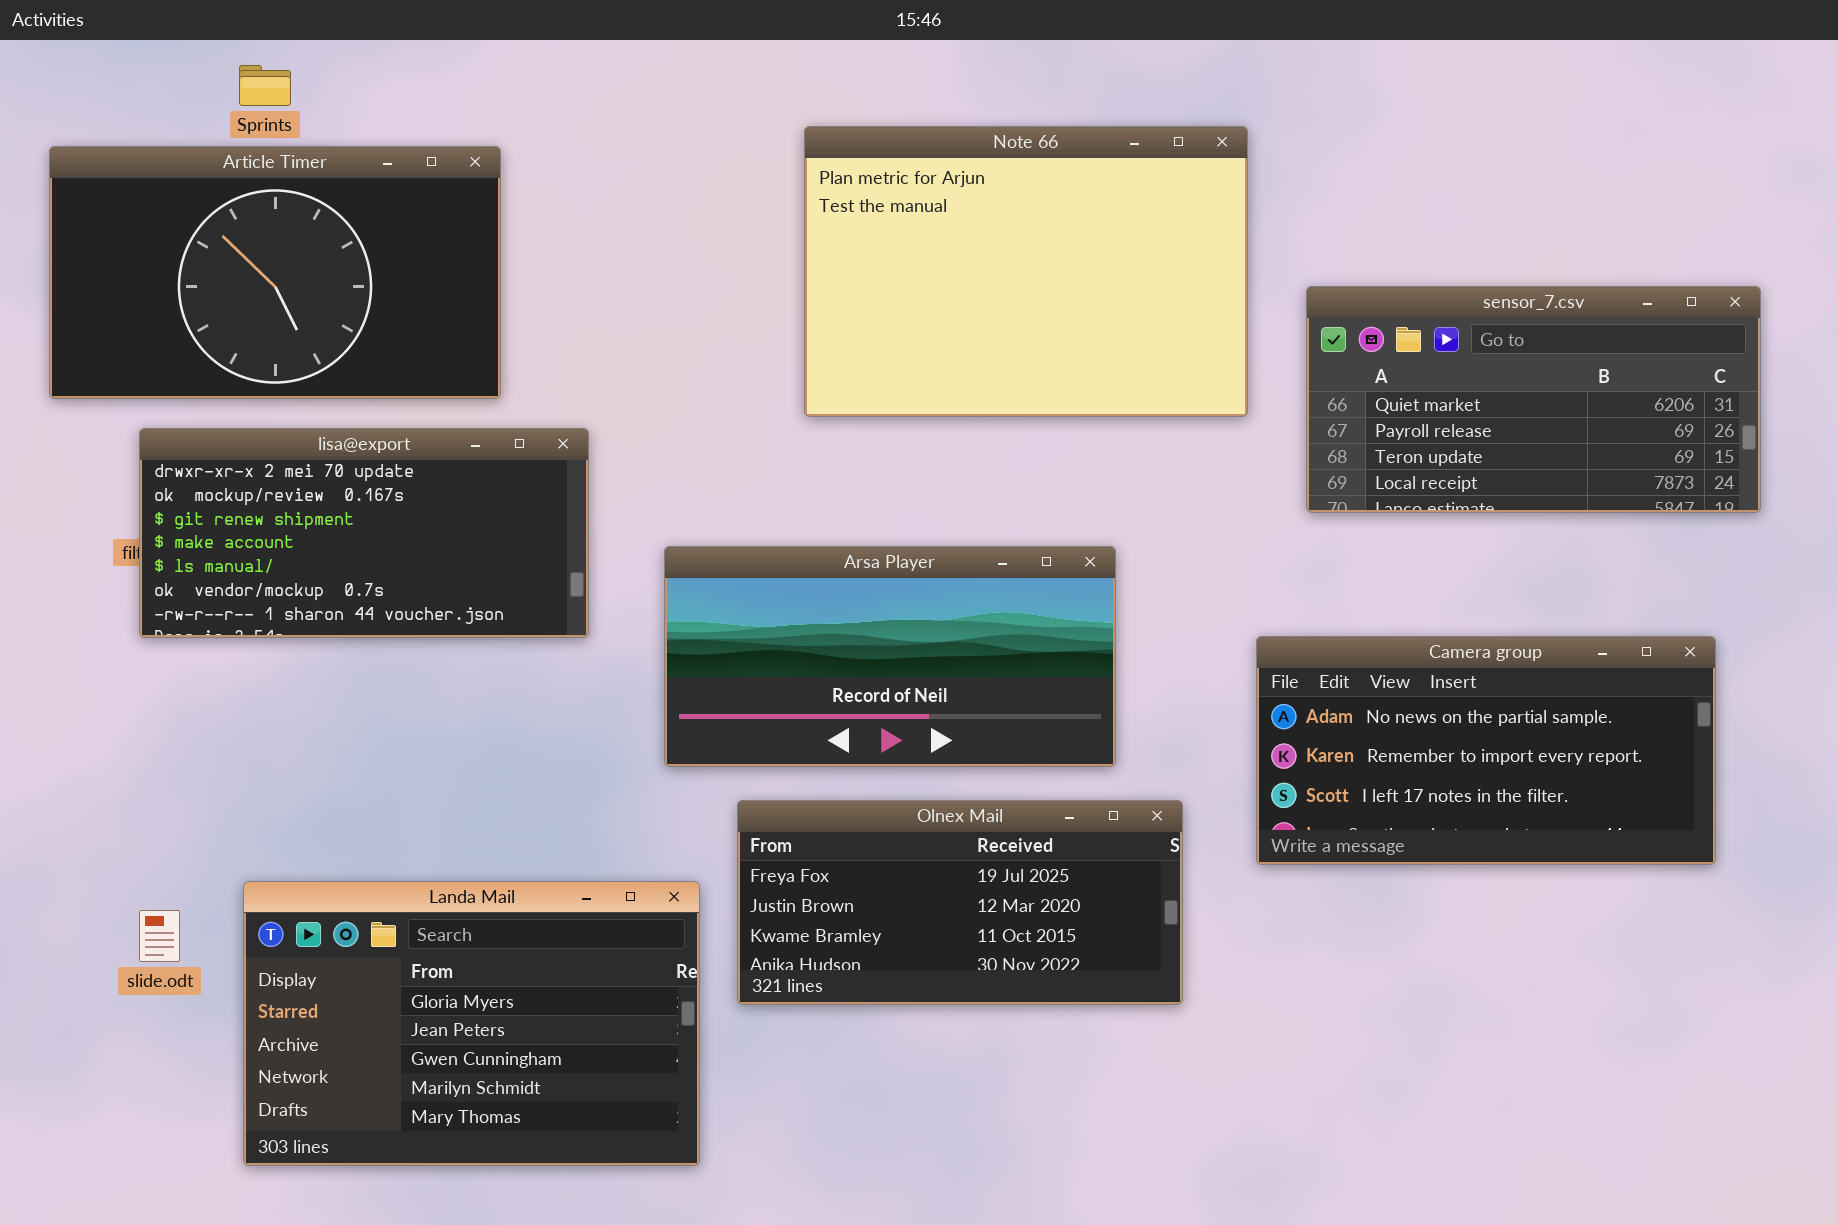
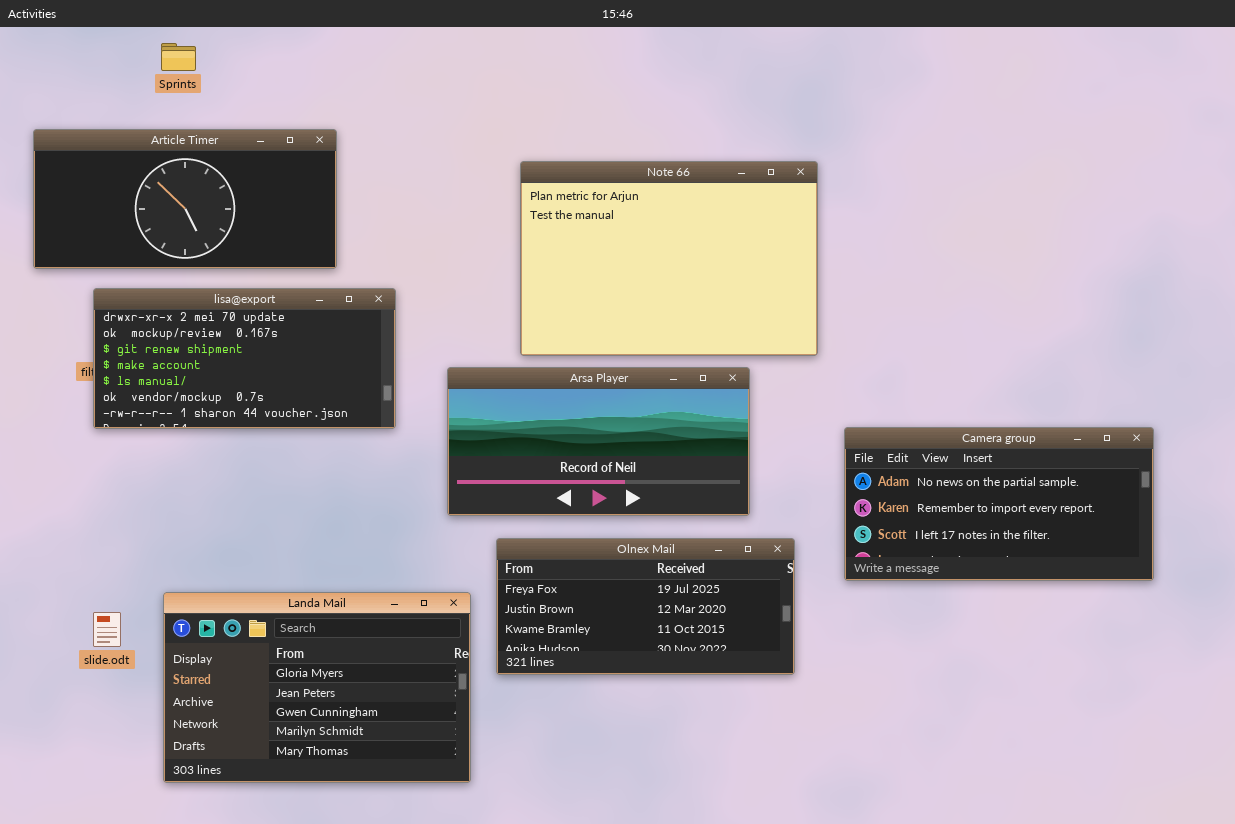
Note 66: [804,126,1248,417] -> [520,161,818,356], moved
Article Timer: [49,146,501,399] -> [33,129,337,269], resized
sensor_7.csv: [1306,286,1761,513] -> none, closed

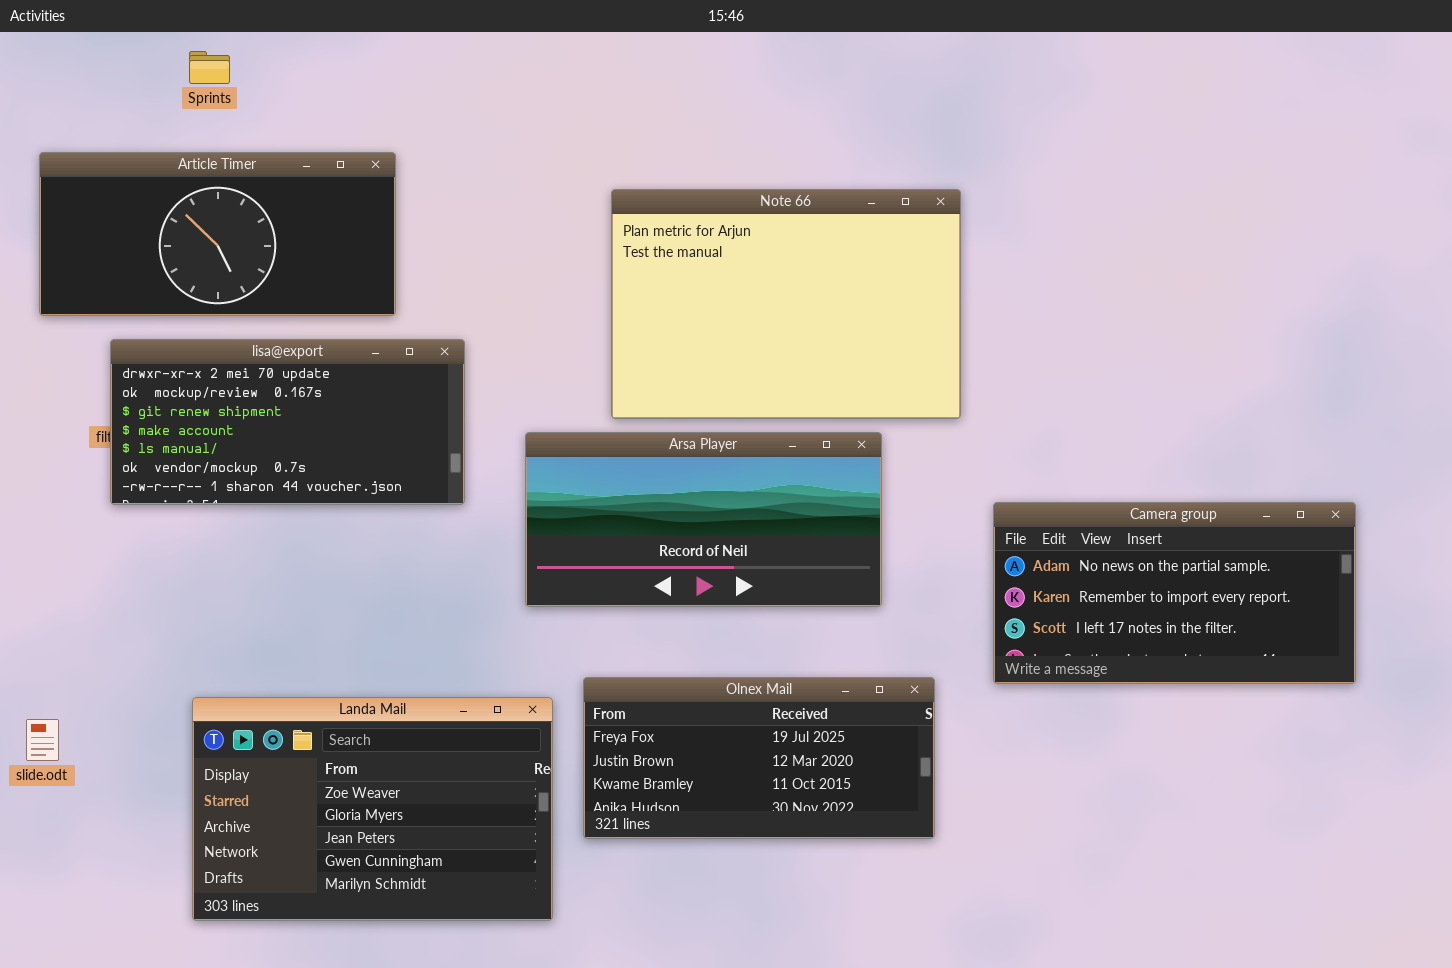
Olnex Mail: [496,538,795,675] -> [583,677,935,839], moved
Landa Mail: [163,592,471,783] -> [192,697,553,921], scrolled up 1 row
slide.odt: [93,612,121,647] -> [26,719,59,761], moved

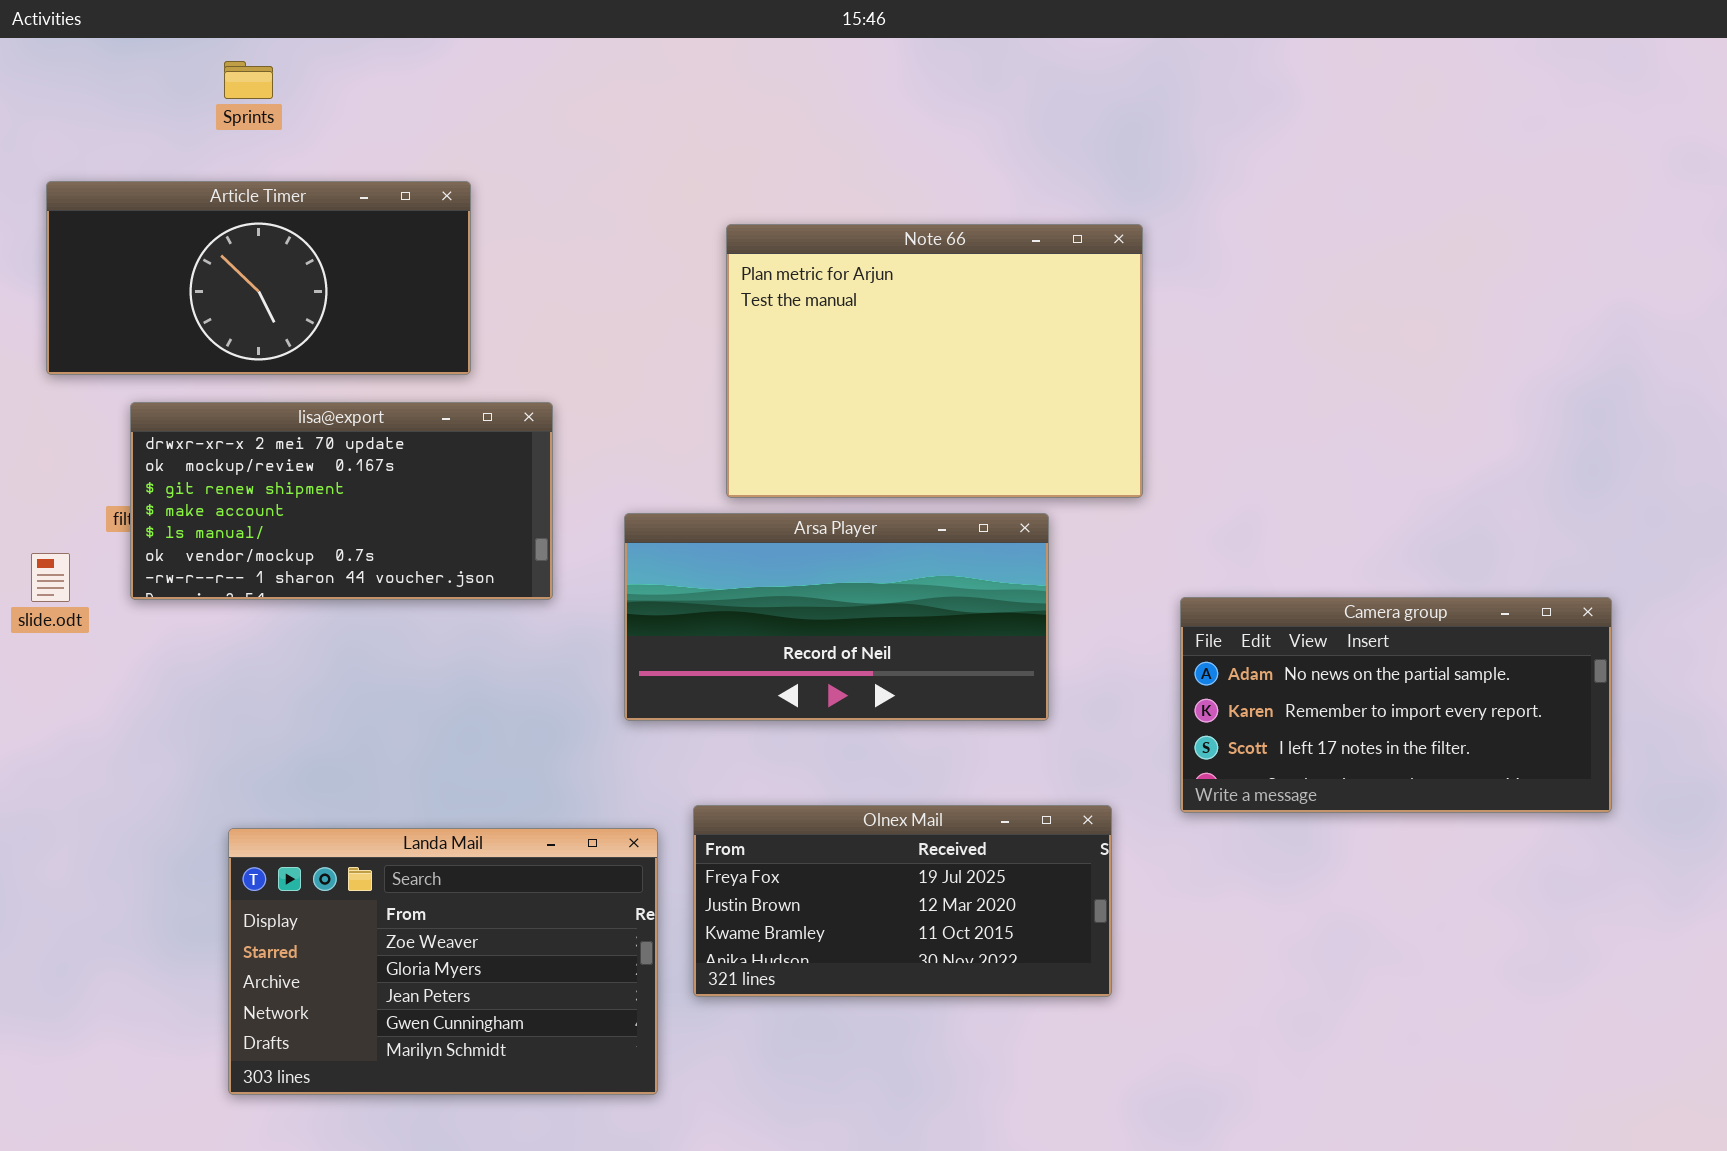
slide.odt: [26,719,59,761] -> [31,553,70,602], moved

